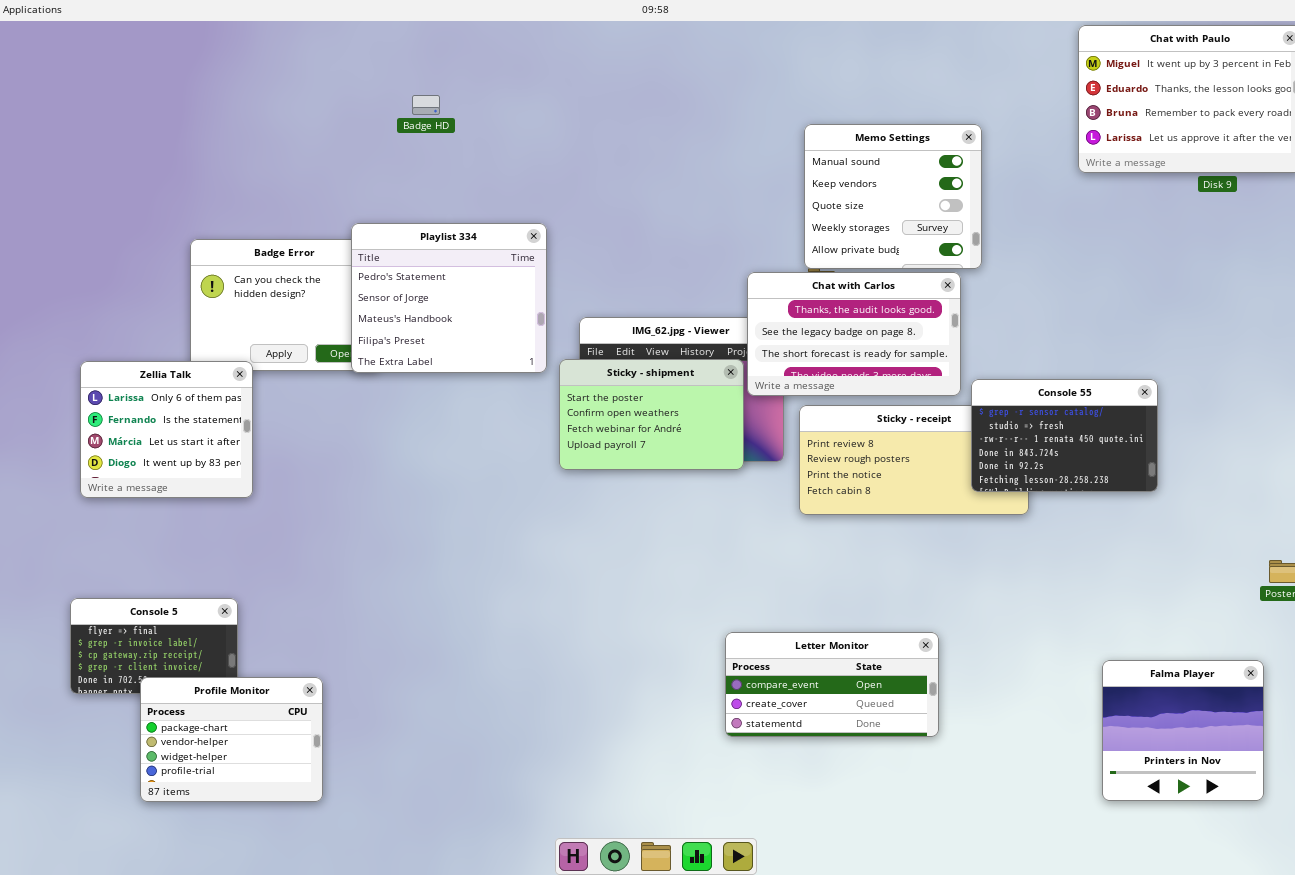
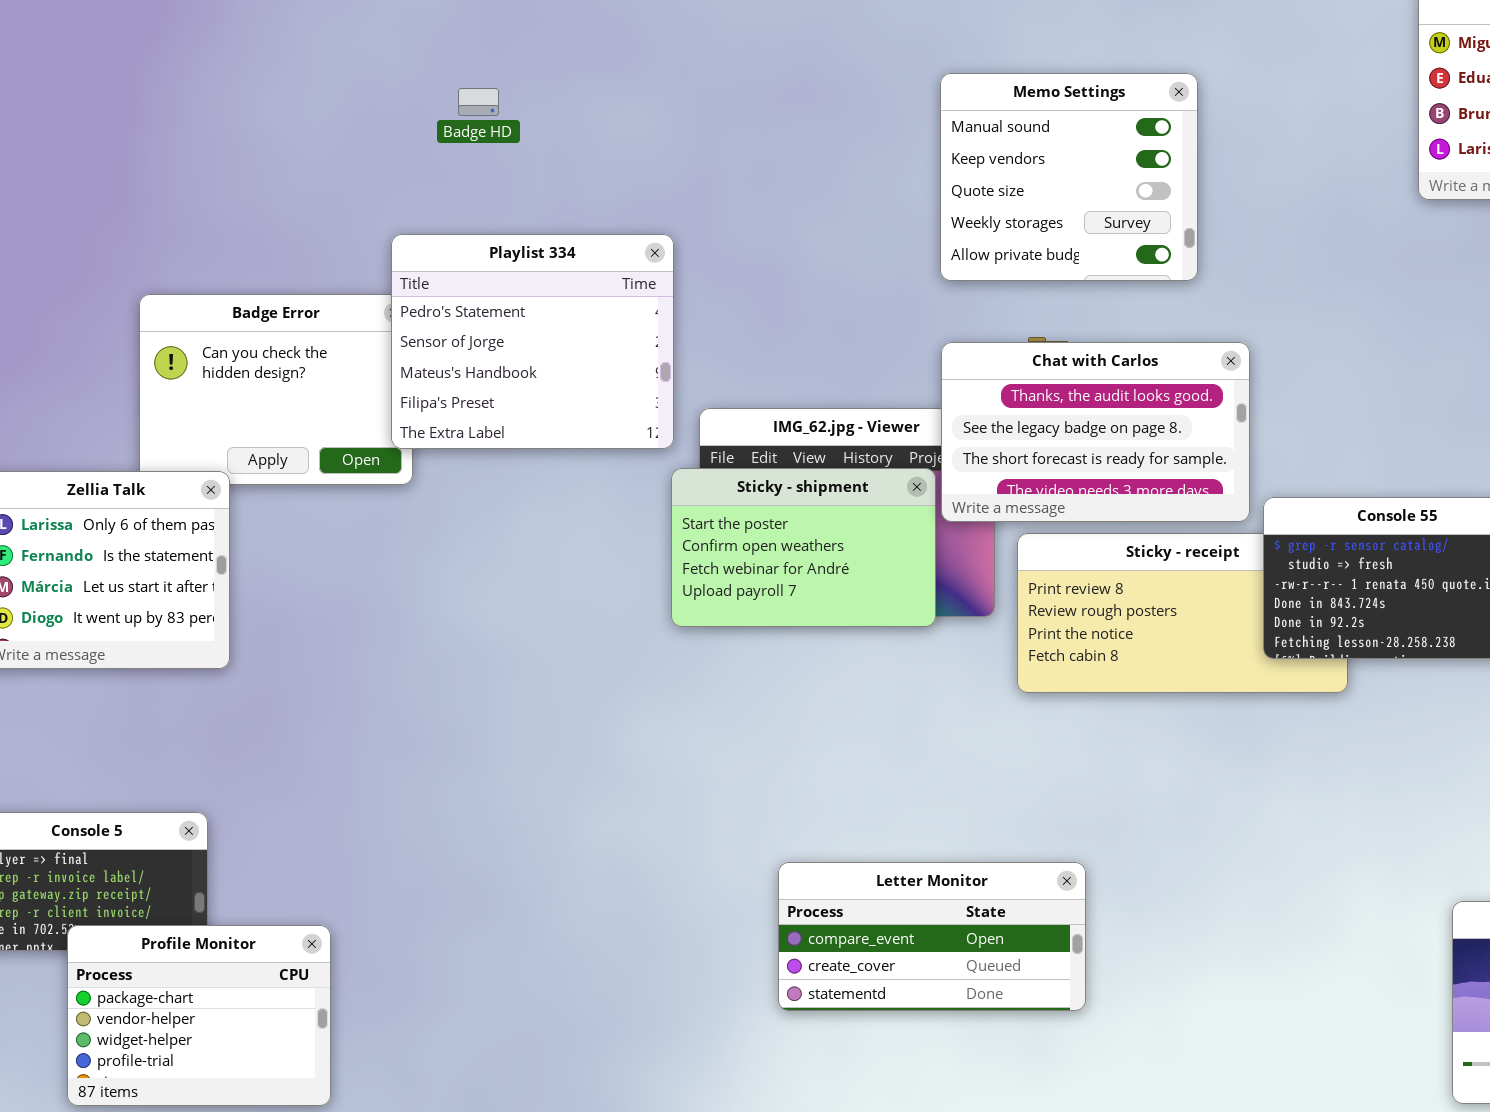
Memo Settings: [804,124,982,269] -> [940,73,1198,281], moved
Playlist 334: [351,223,547,373] -> [391,234,674,449], moved
Letter Monitor: [725,632,939,737] -> [778,862,1086,1011], moved

